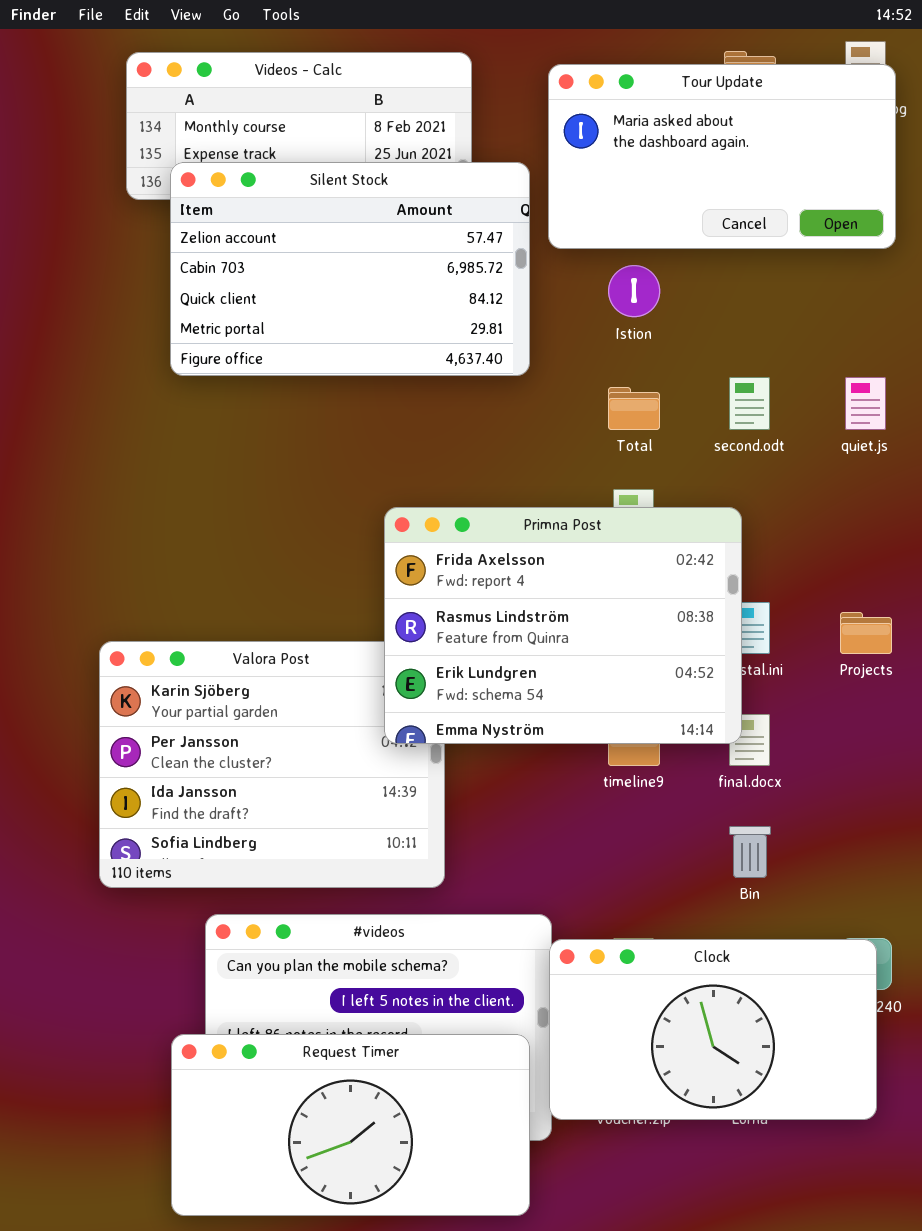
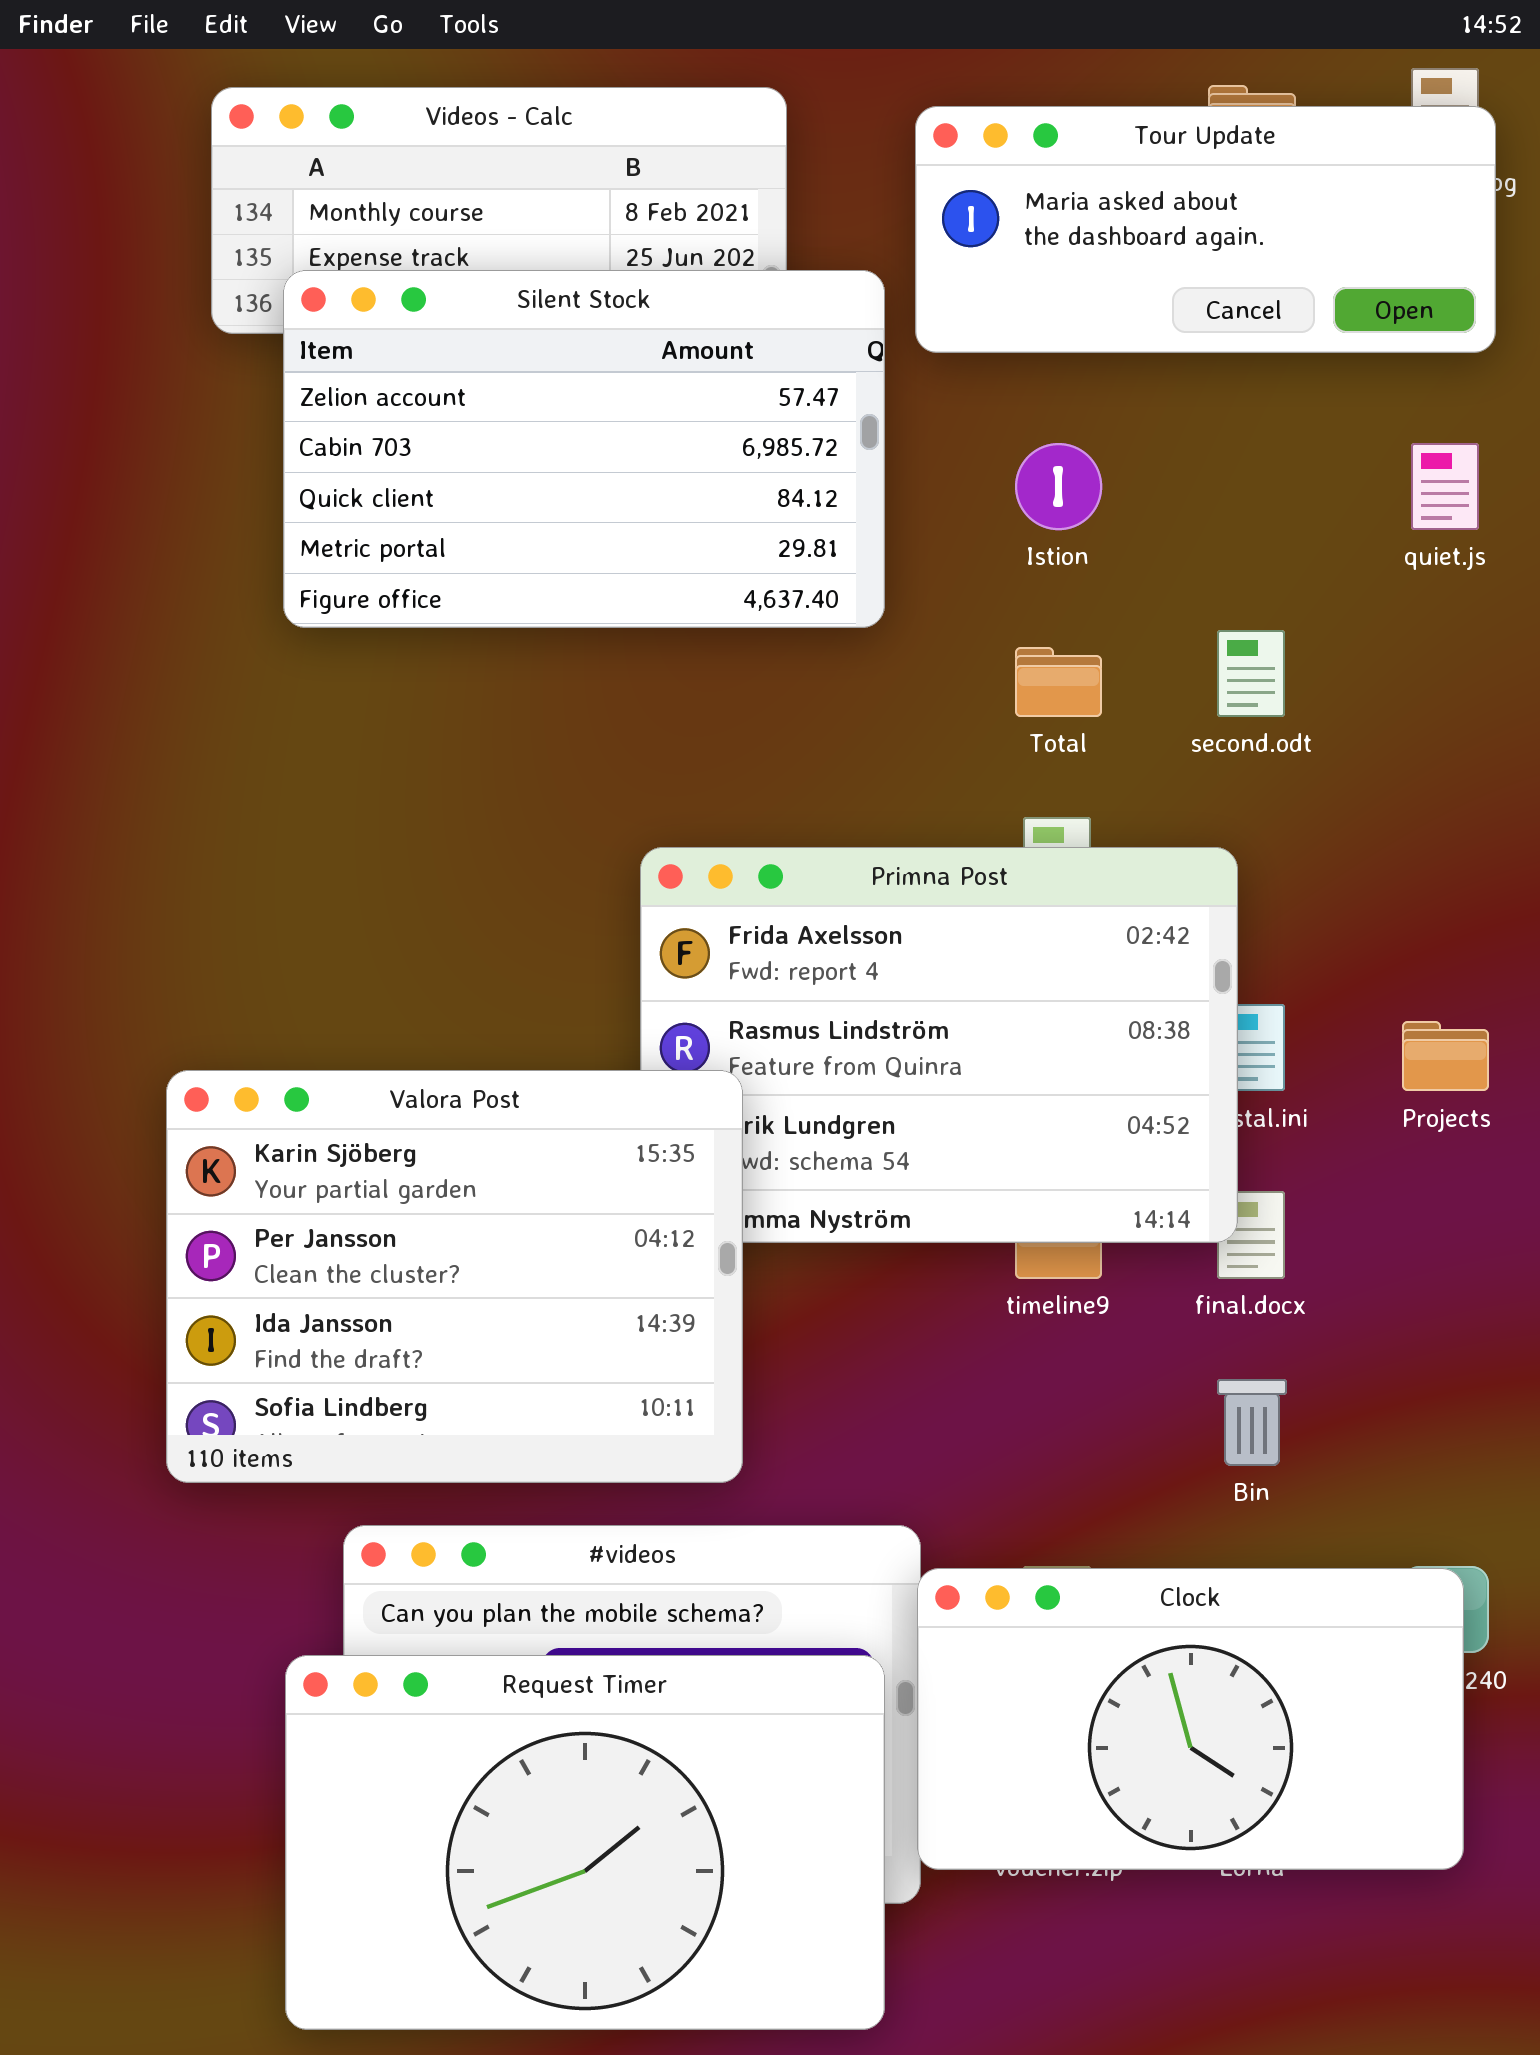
Tour Update: [548,64,896,249] -> [915,106,1496,353], resized
quiet.js: [845,377,886,430] -> [1411,443,1479,530], moved
Valora Post: [99,641,445,888] -> [166,1070,743,1483], raised
Request Timer: [171,1034,530,1216] -> [285,1655,885,2030], resized

